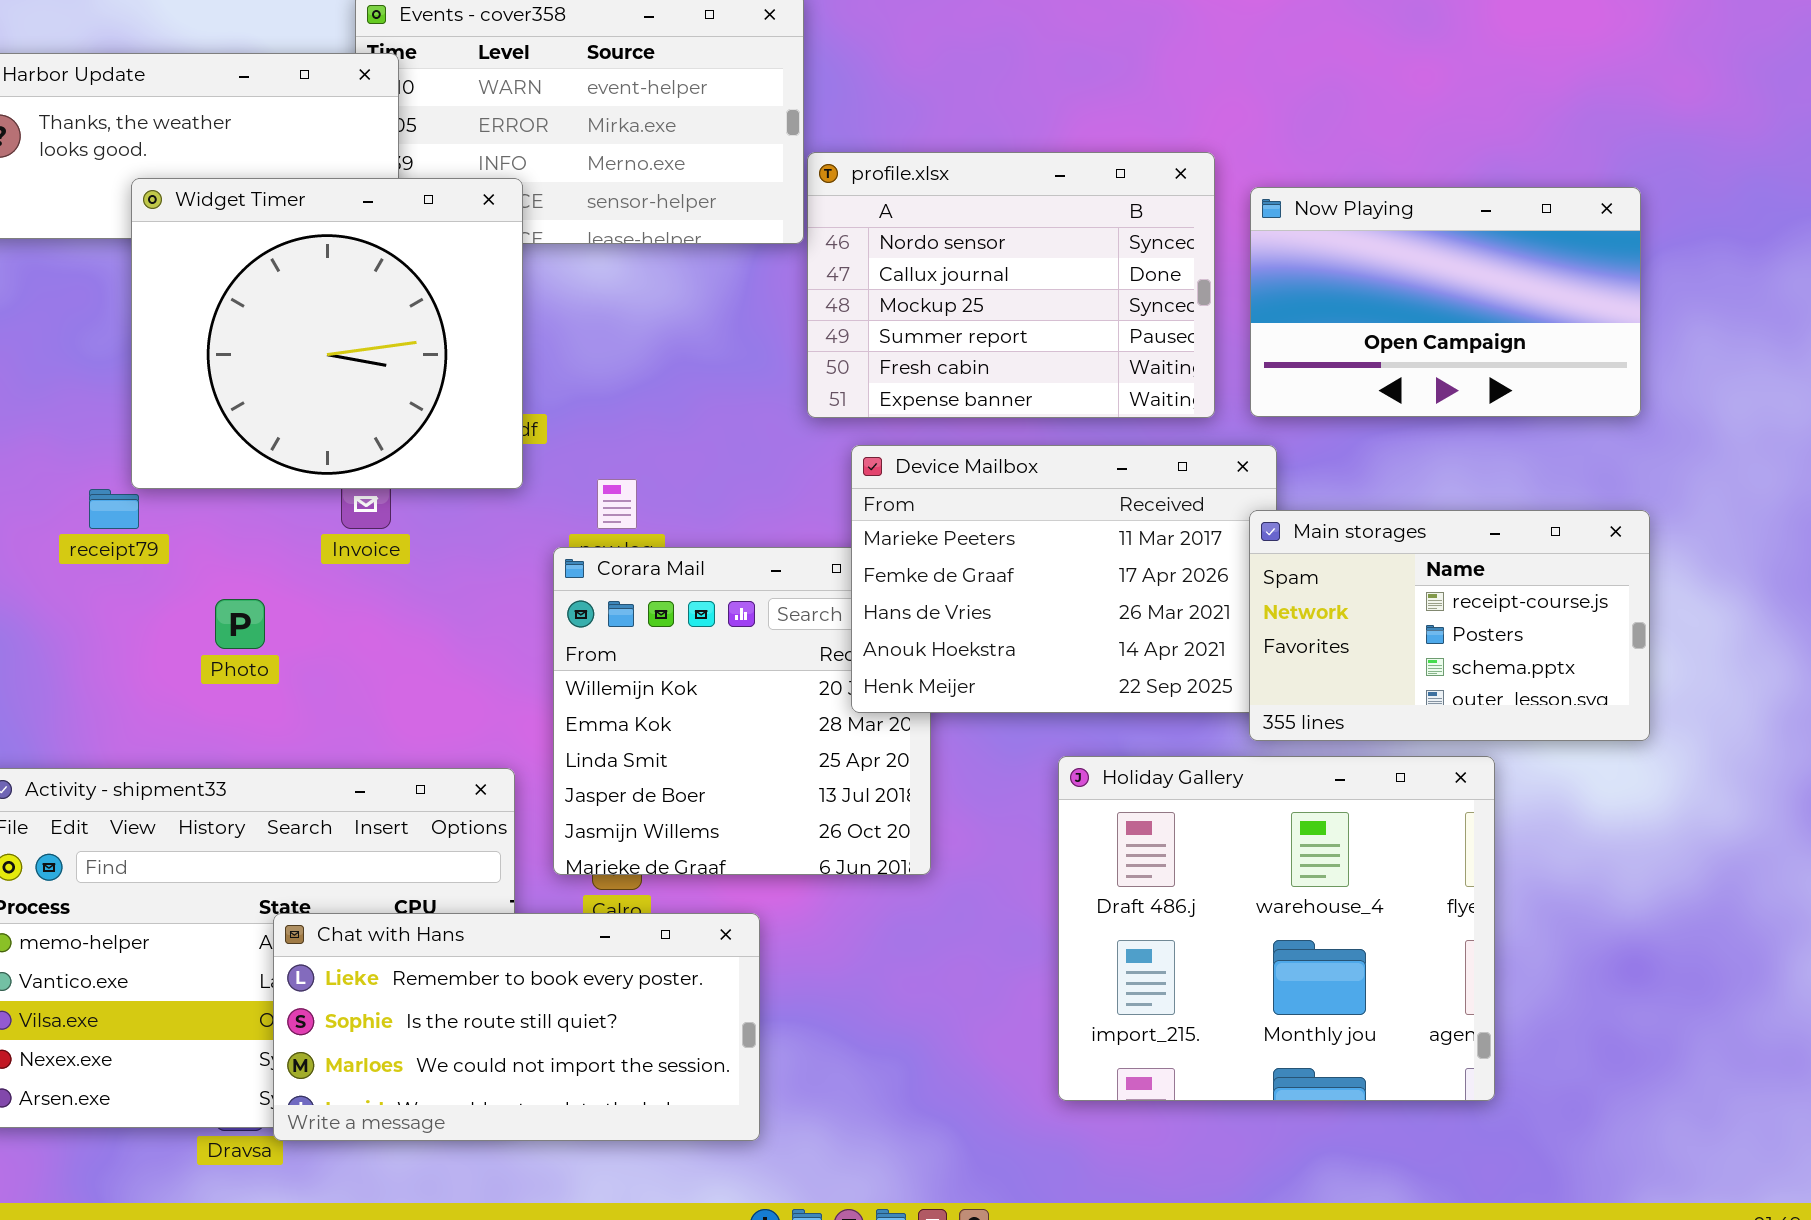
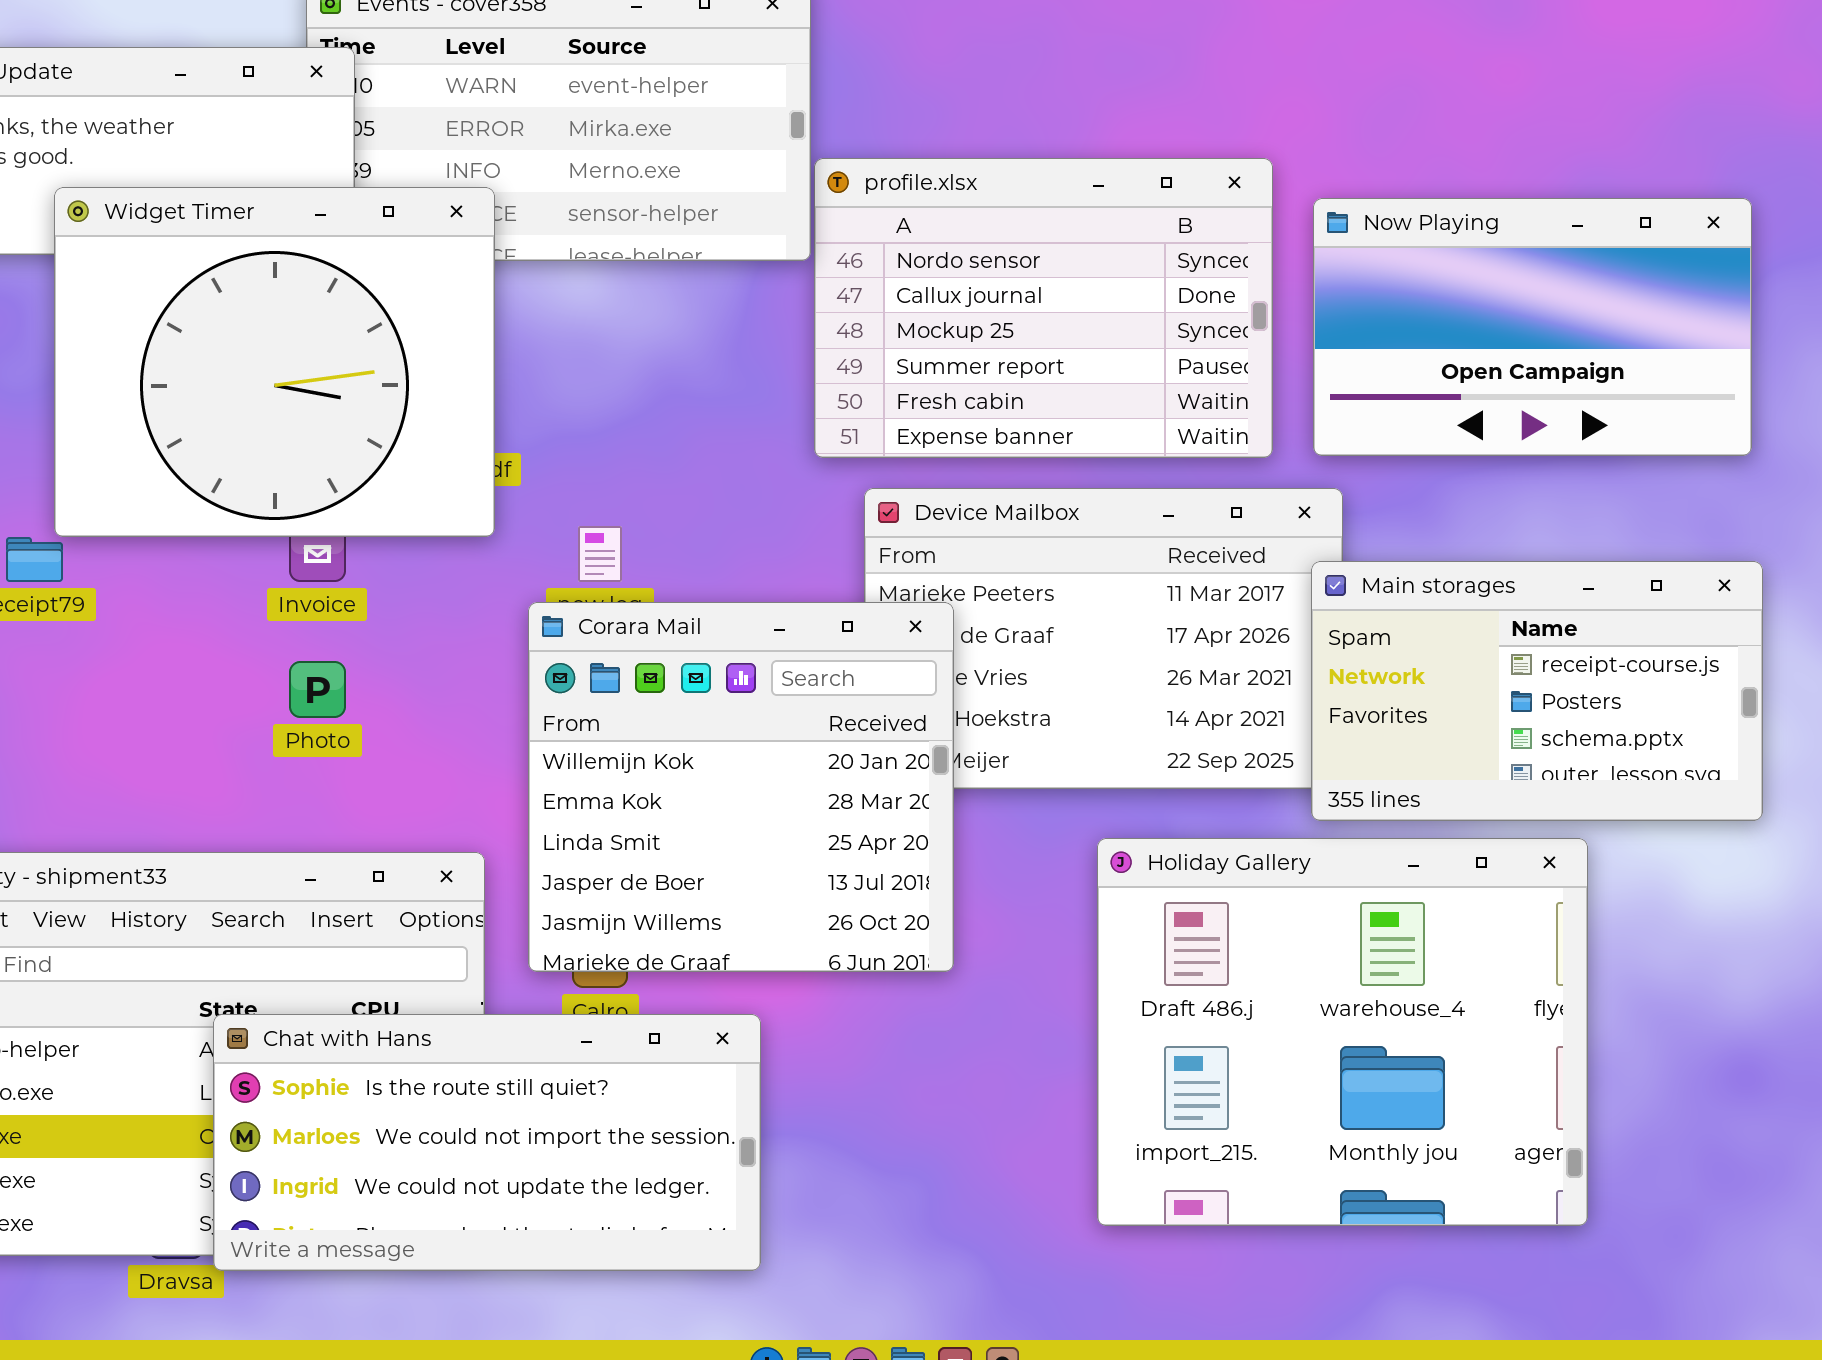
Corara Mail: [553,547,931,875] -> [528,602,954,972], raised
Photo: [215,599,265,649] -> [289,661,346,718], moved
Chat with Hans: [273,913,760,1141] -> [213,1014,761,1271], scrolled down 1 row

